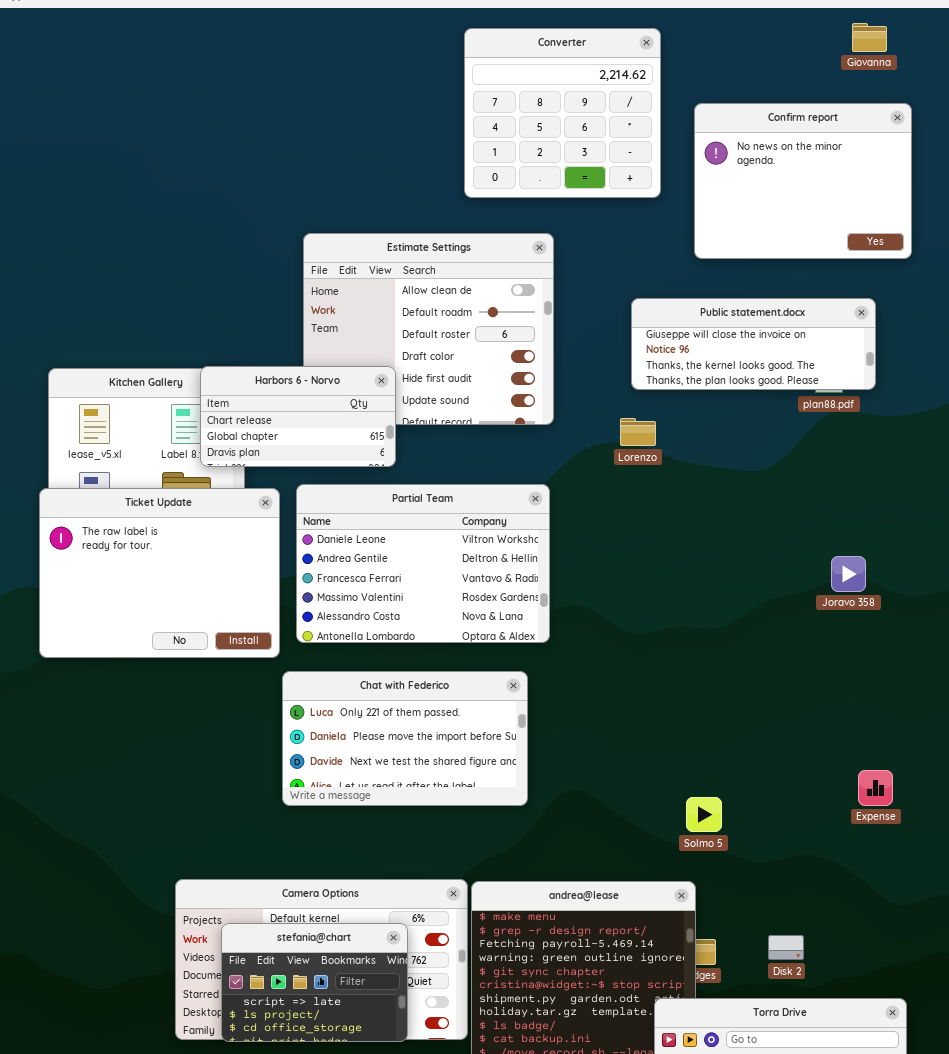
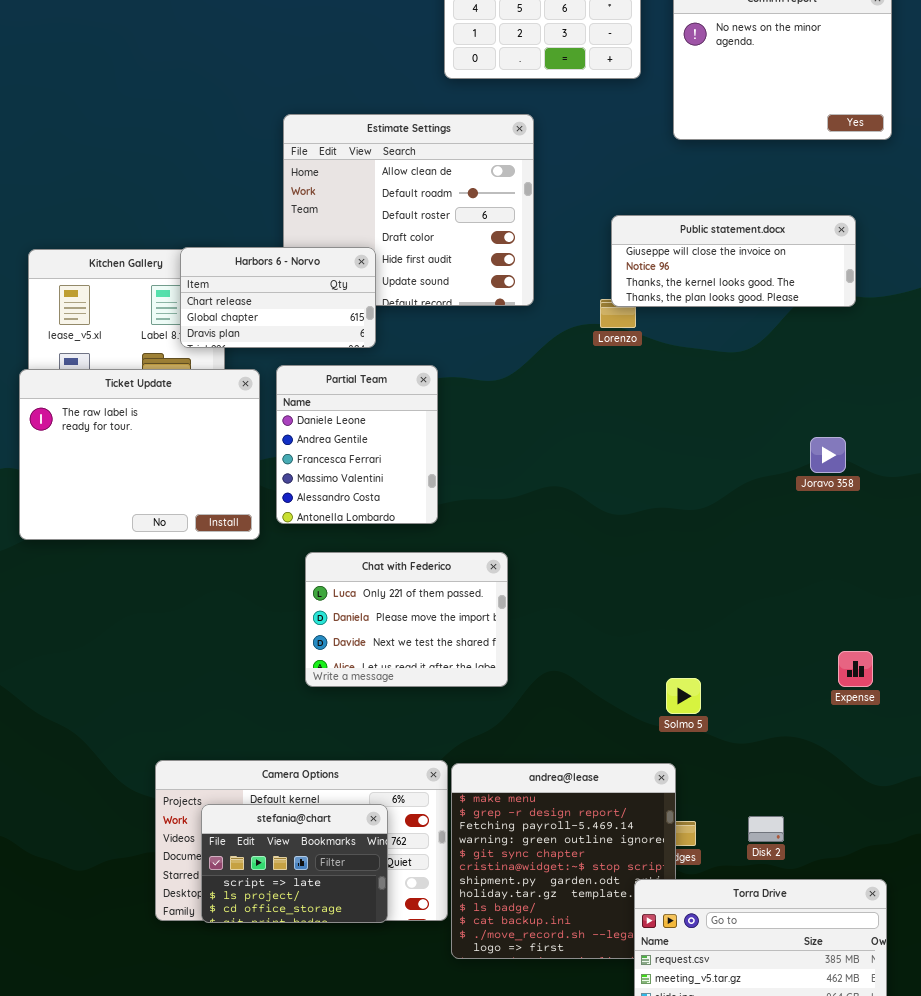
Public statement.docx: [631,298,876,390] -> [611,215,856,307], moved
Partial Team: [296,484,550,643] -> [276,365,438,524], resized
Chat with Federico: [282,671,528,806] -> [305,552,508,687], resized

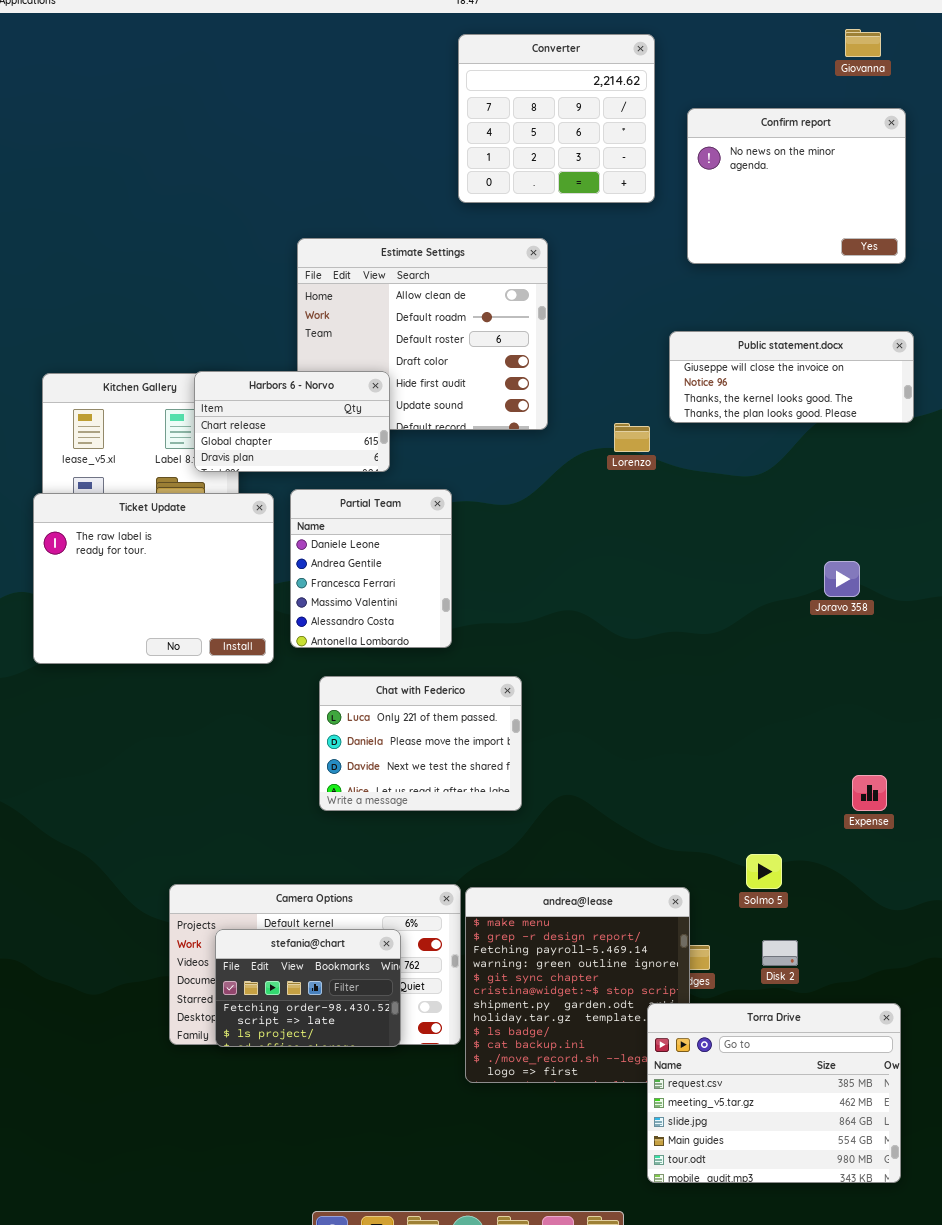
Public statement.docx: [611,215,856,307] -> [669,331,914,423], moved
Solmo 5: [666,678,701,714] -> [746,854,782,889], moved
stefania@chart: [201,804,388,923] -> [215,929,401,1047], scrolled up 1 row

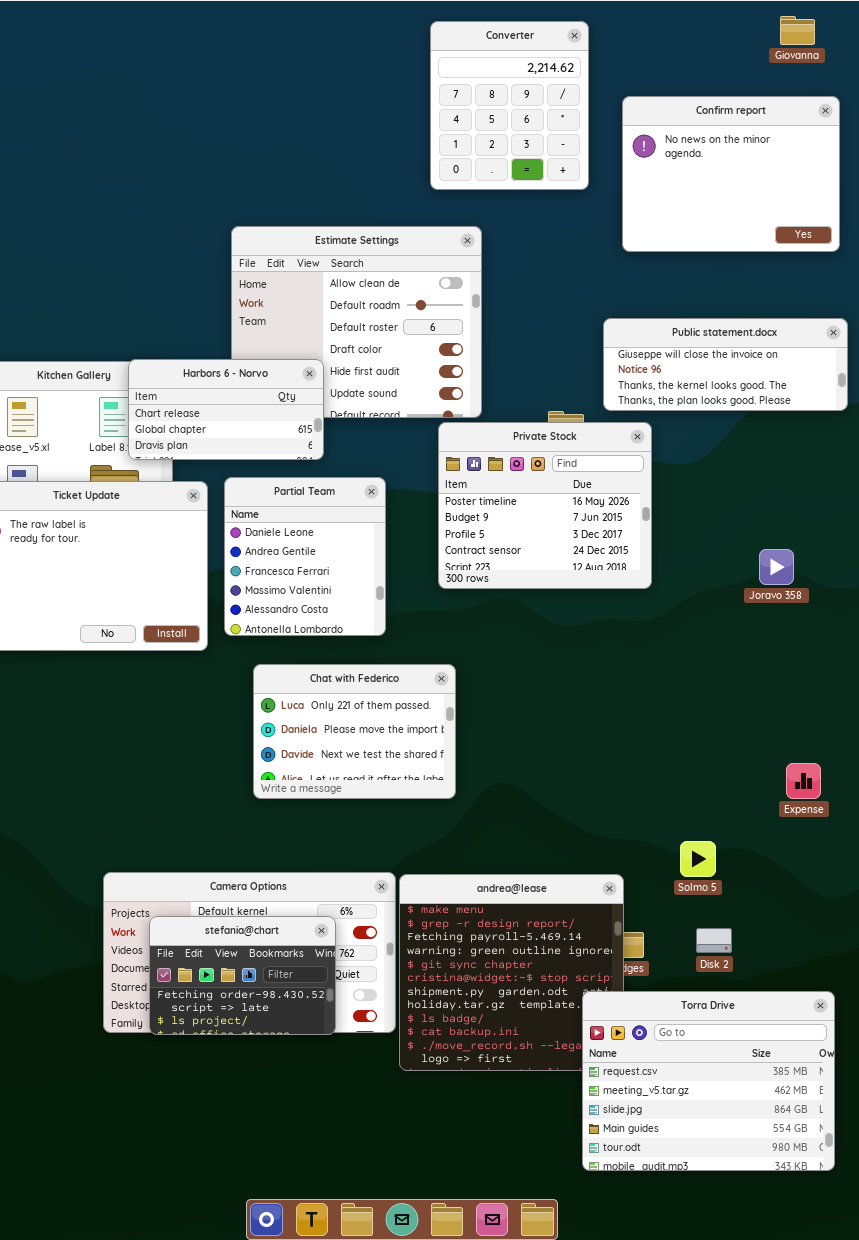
Converter: [458,34,655,203] -> [430,21,589,190], resized
Private Stock: none -> [438,422,652,589], opened

